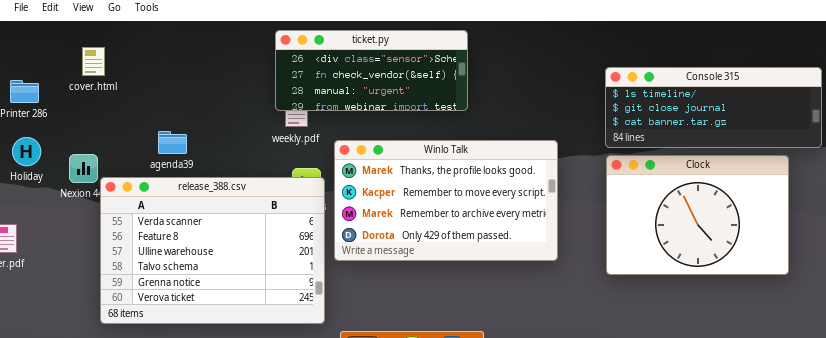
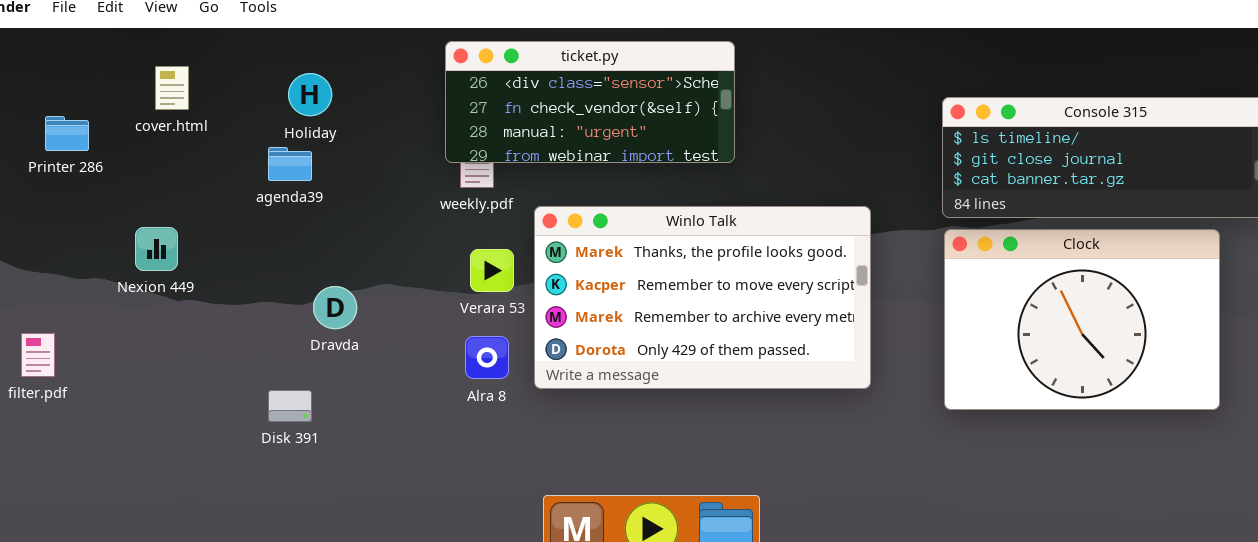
agenda39: [158,131,187,154] -> [268,147,312,181], moved
Holiday: [12,137,41,166] -> [288,73,332,116], moved
release_388.csv: [100,177,325,324] -> none, closed

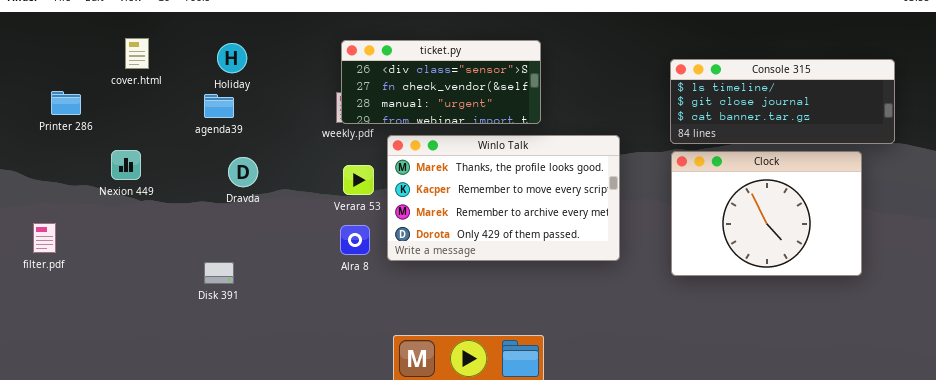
ticket.py: [445,41,735,163] -> [341,40,541,124], moved
Printer 286: [45,116,89,151] -> [51,91,81,115], moved
Dravda: [313,286,357,329] -> [228,157,258,187], moved

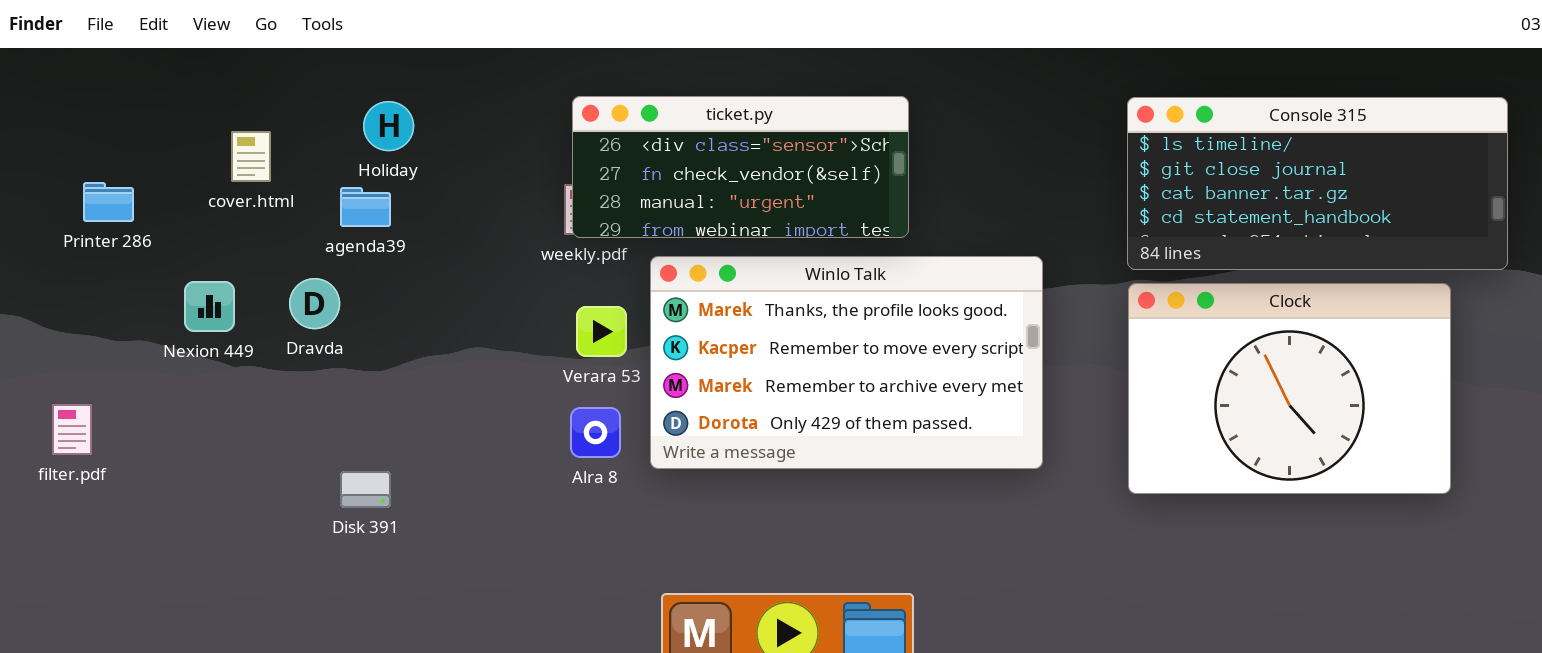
cover.html: [125,38,149,69] -> [231,131,271,182], moved
Console 315: [670,59,895,144] -> [1127,97,1508,270], resized
Dravda: [228,157,258,187] -> [289,278,340,329], moved

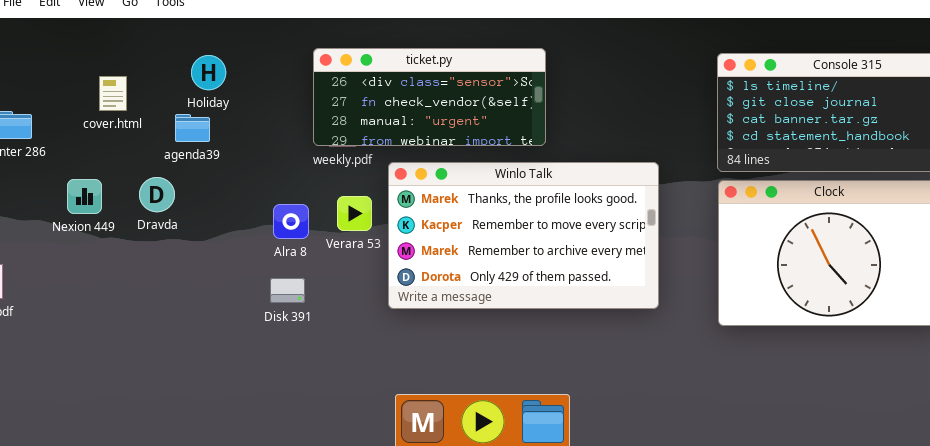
ticket.py: [572,96,909,238] -> [313,48,546,146], moved
Alra 8: [570,407,621,458] -> [273,204,309,239], moved
Disk 391: [340,471,391,508] -> [270,278,305,303], moved

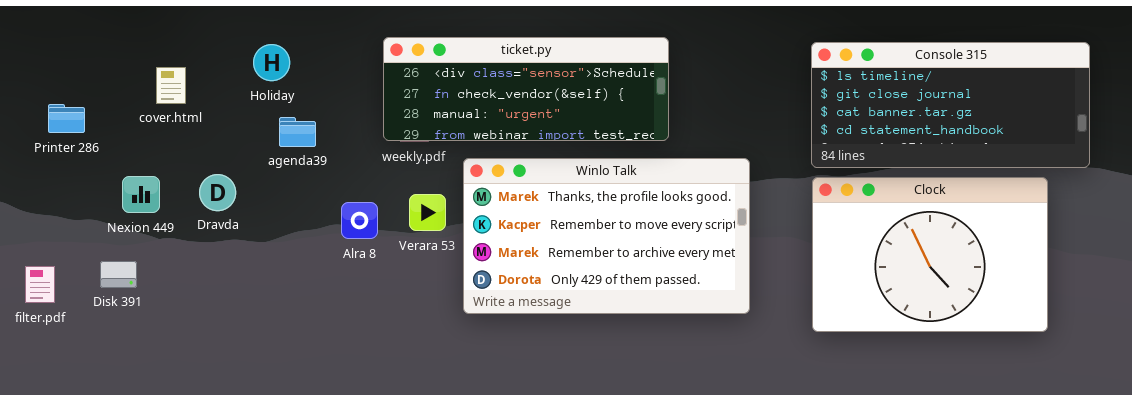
ticket.py: [313,48,546,146] -> [383,37,669,141], resized
agenda39: [175,114,210,142] -> [279,117,316,147], moved
Disk 391: [270,278,305,303] -> [100,261,137,288], moved

